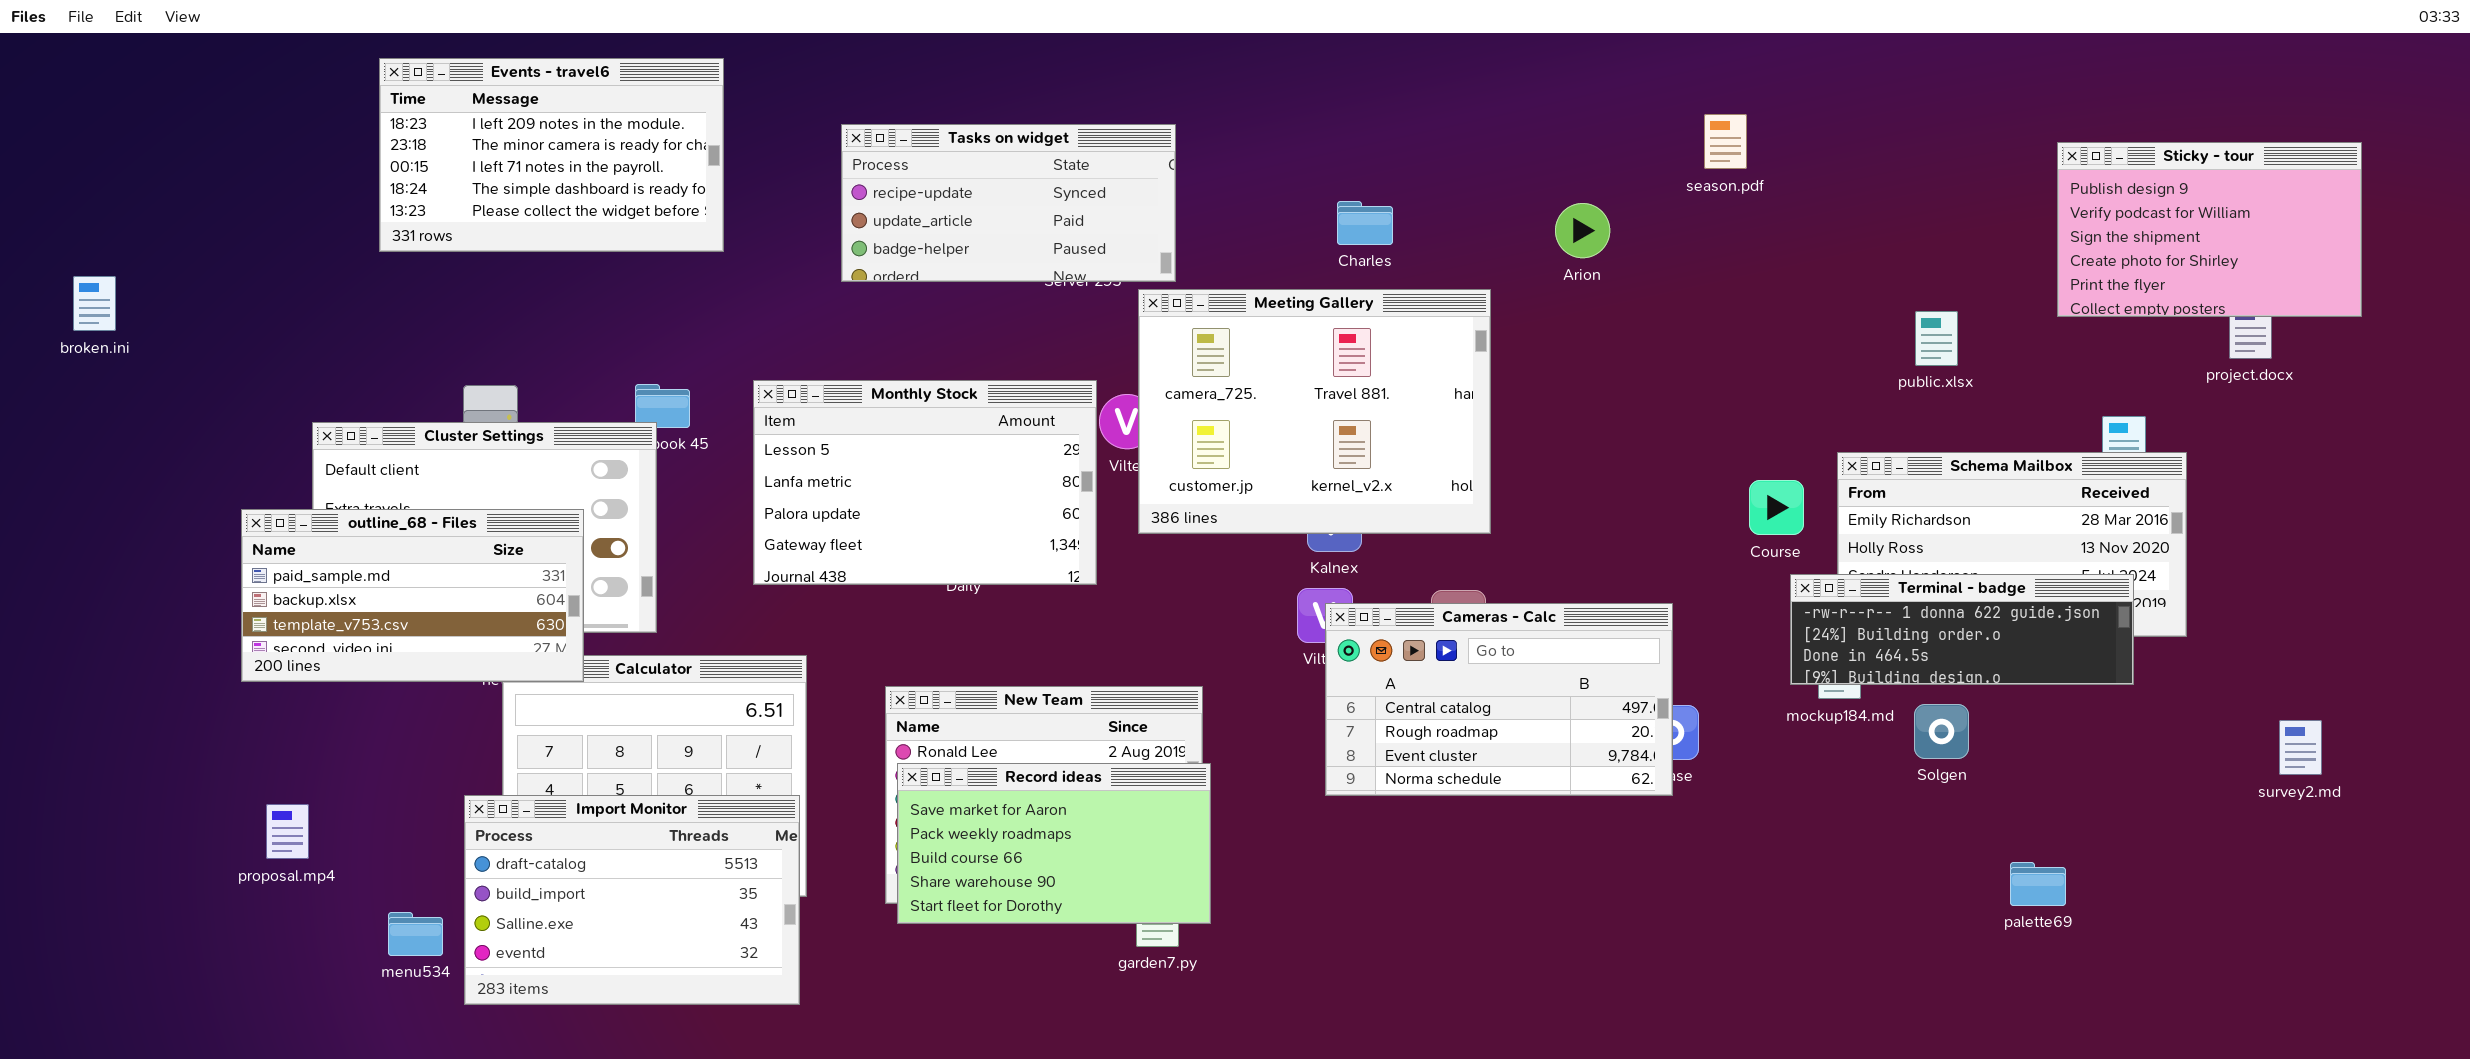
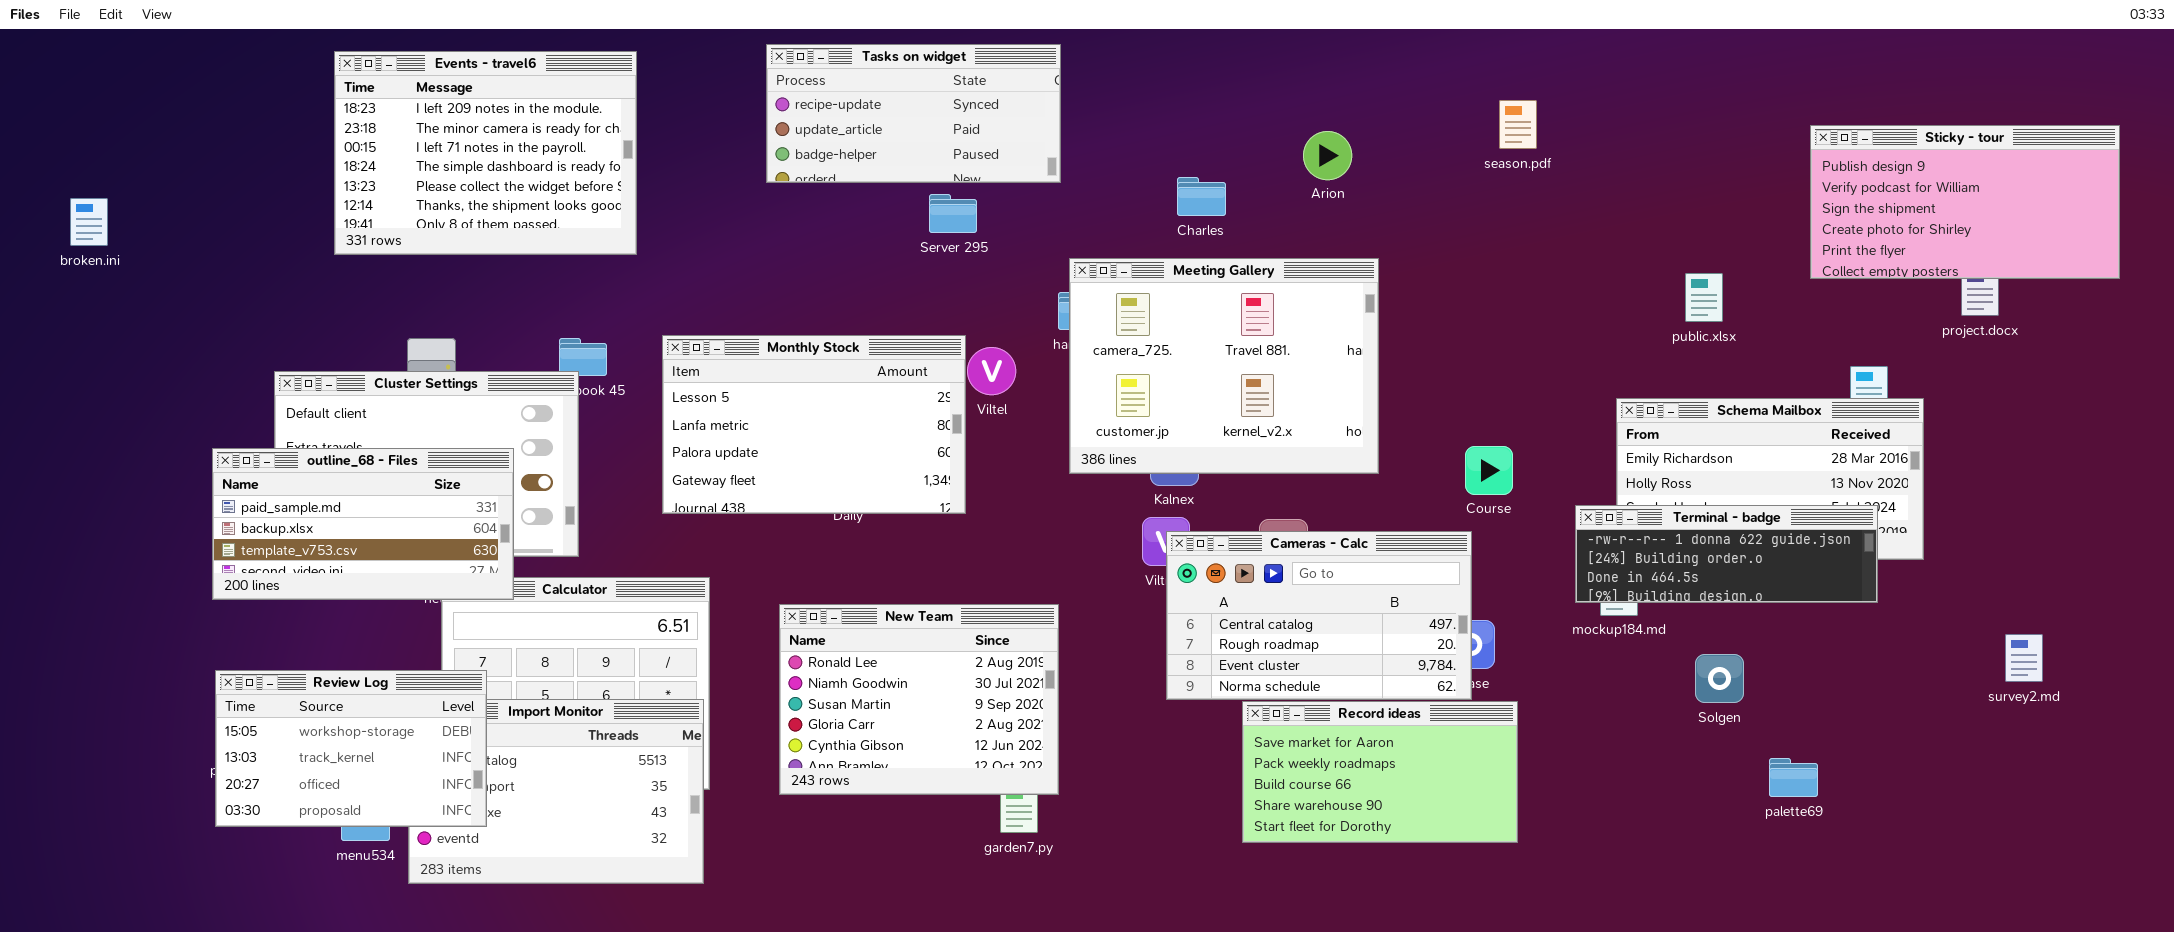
Events - travel6: [379,58,724,252] -> [334,51,637,255], resized
Tasks on widget: [841,124,1176,282] -> [766,44,1061,183], moved
Sticky - tour: [2057,142,2362,317] -> [1810,125,2120,279], resized
Arion: [1555,203,1610,258] -> [1303,131,1352,180], moved
broken.ini: [73,276,116,331] -> [70,198,108,246], moved
Meeting Gallery: [1138,289,1491,534] -> [1069,258,1379,474], moved
Course: [1749,480,1804,535] -> [1465,446,1513,495], moved
Solgen: [1914,704,1969,759] -> [1695,654,1744,703], moved
Review Log: none -> [215,670,487,827], opened
Record ideas: [897,763,1211,924] -> [1242,701,1518,843], moved

